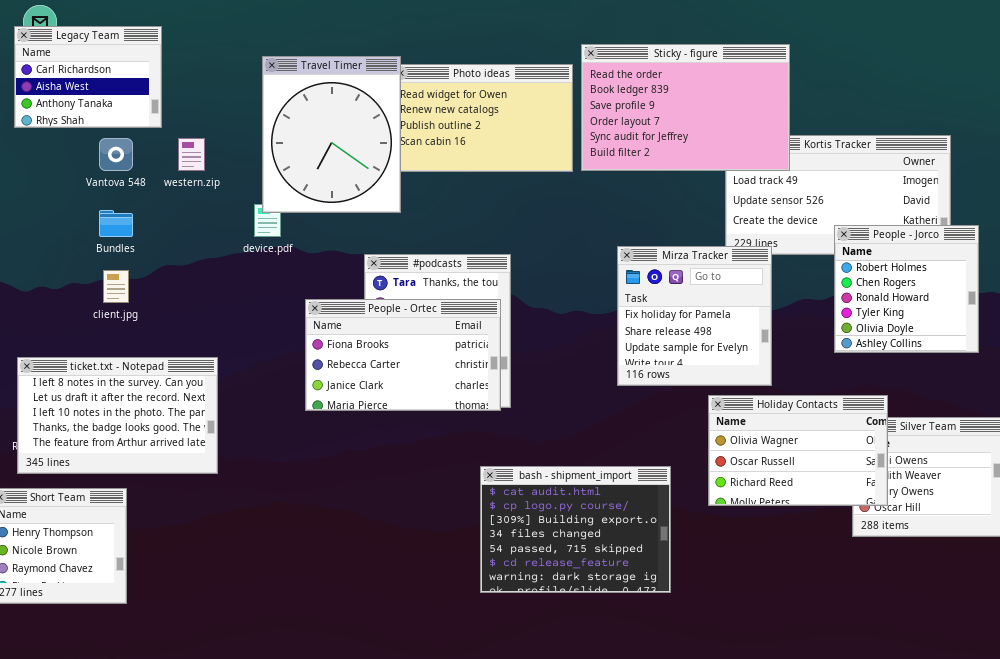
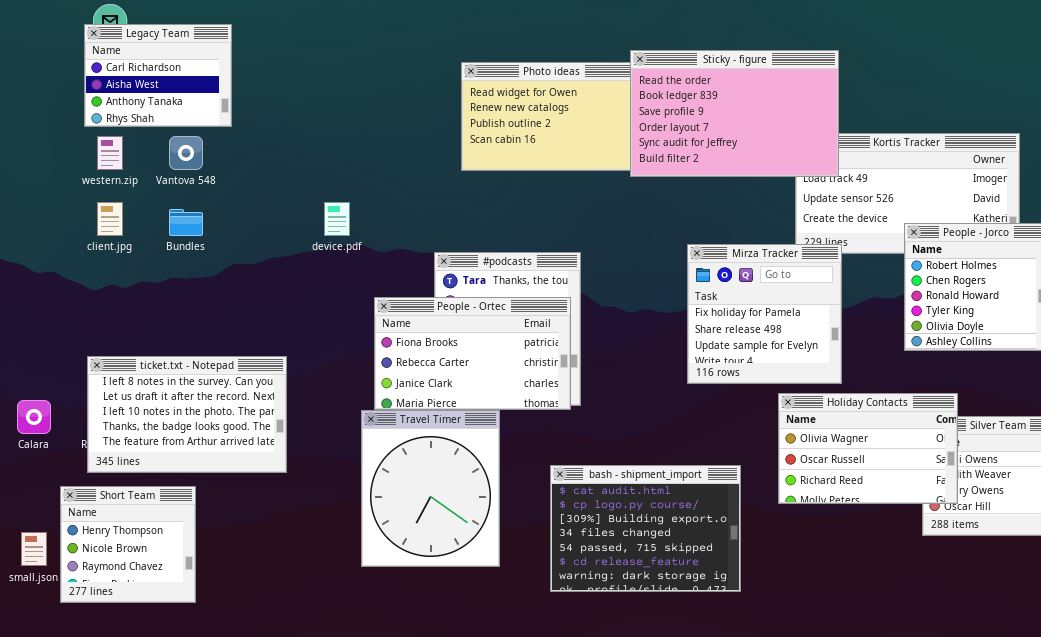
Sticky - figure: [581,44,790,171] -> [630,50,839,177], moved
Travel Timer: [262,56,401,213] -> [361,410,500,567], moved
western.zip: [178,138,205,171] -> [97,136,123,170], moved
client.jpg: [103,270,129,303] -> [97,202,123,236], moved

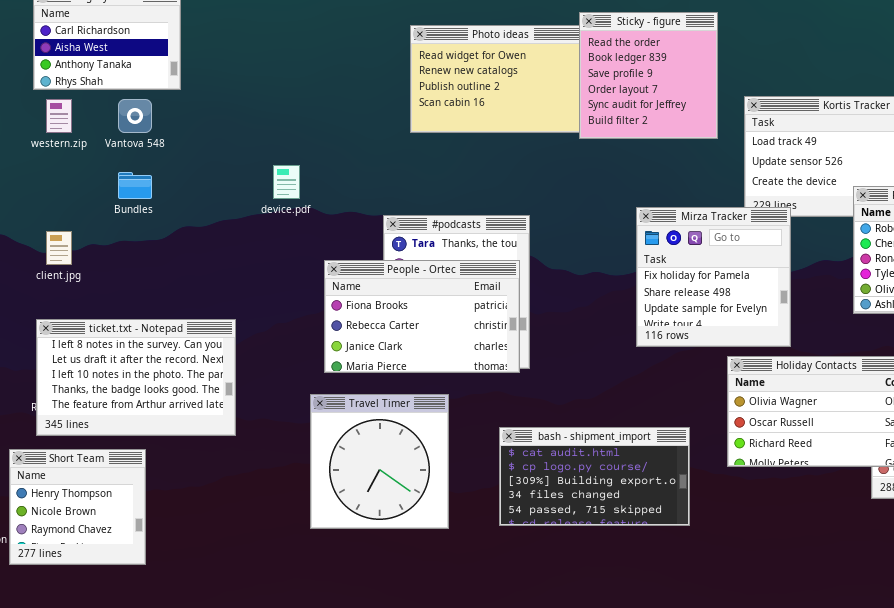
Sticky - figure: [630,50,839,177] -> [579,12,718,139], resized
client.jpg: [97,202,123,236] -> [46,231,72,265], moved
Travel Timer: [361,410,500,567] -> [310,394,449,529], resized
bash - shipment_import: [550,465,741,592] -> [499,427,690,526], resized

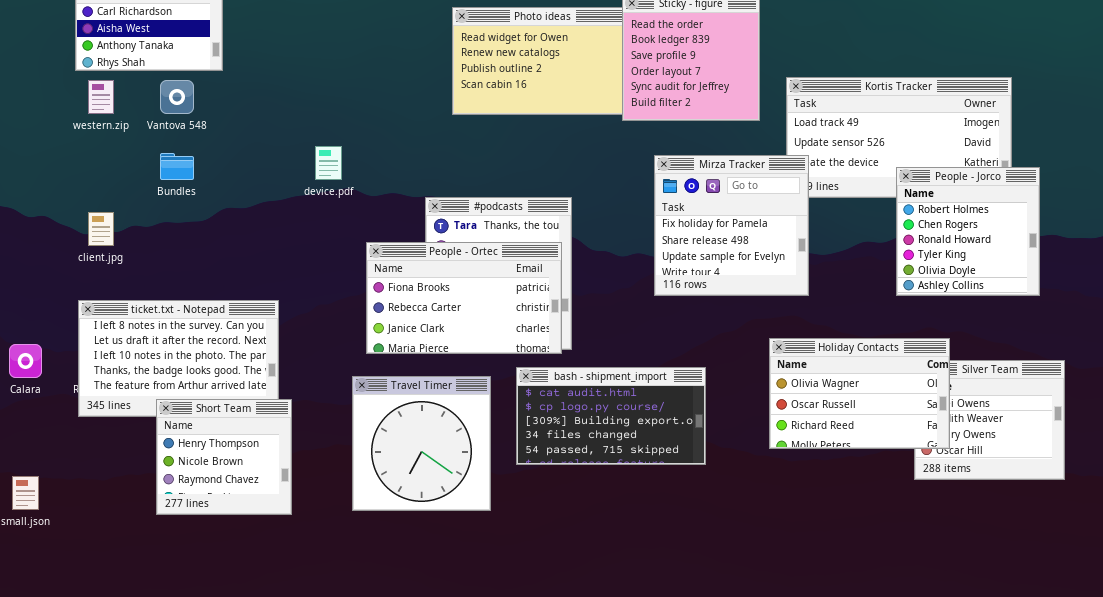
Mirza Tracker: [636,207,791,347] -> [654,155,809,296], moved
bash - shipment_import: [499,427,690,526] -> [516,367,706,465], moved
Short Team: [9,449,146,565] -> [156,399,292,515], moved

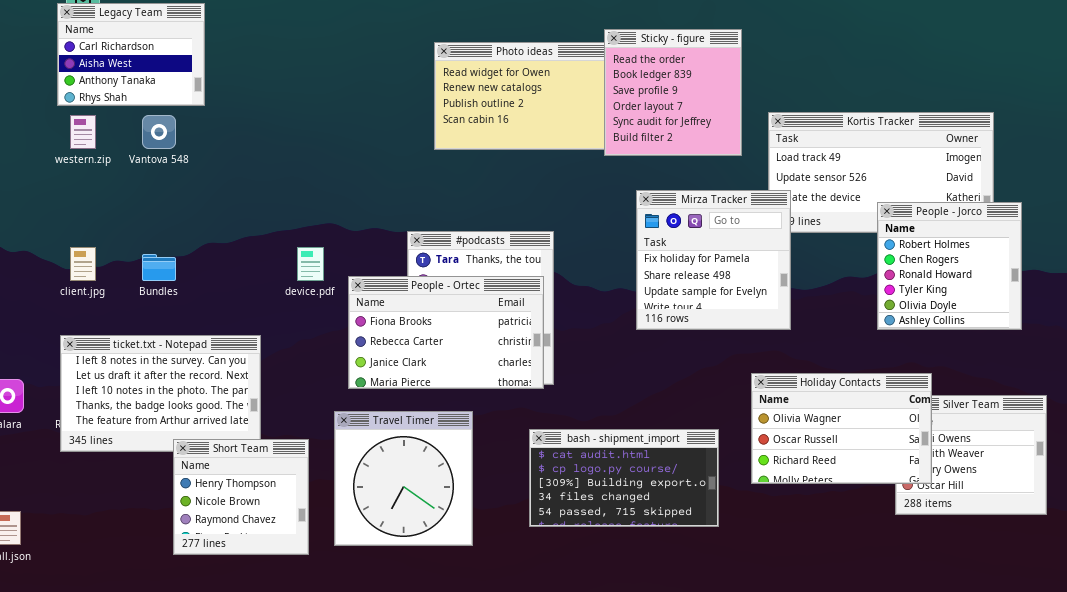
device.pdf: [315,146,342,180] -> [297,247,324,281], moved
Bundles: [160,153,194,180] -> [142,254,176,281], moved
bash - shipment_import: [516,367,706,465] -> [529,429,719,527], moved
Short Team: [156,399,292,515] -> [173,439,309,555], moved

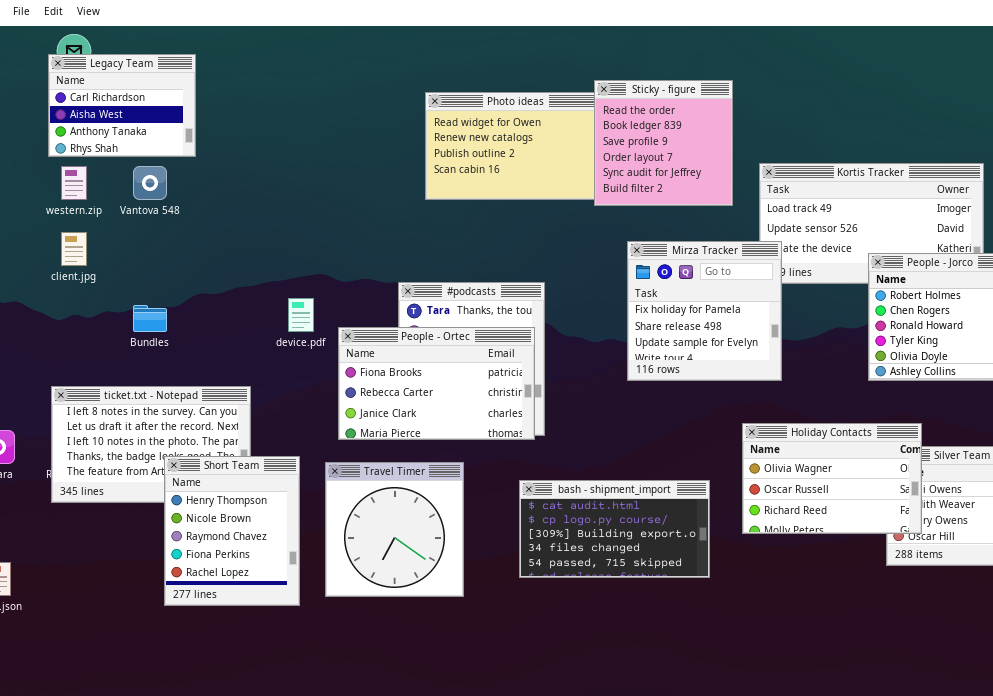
client.jpg: [70,247,96,281] -> [61,232,87,266], moved
Short Team: [173,439,309,555] -> [164,456,300,606], resized

